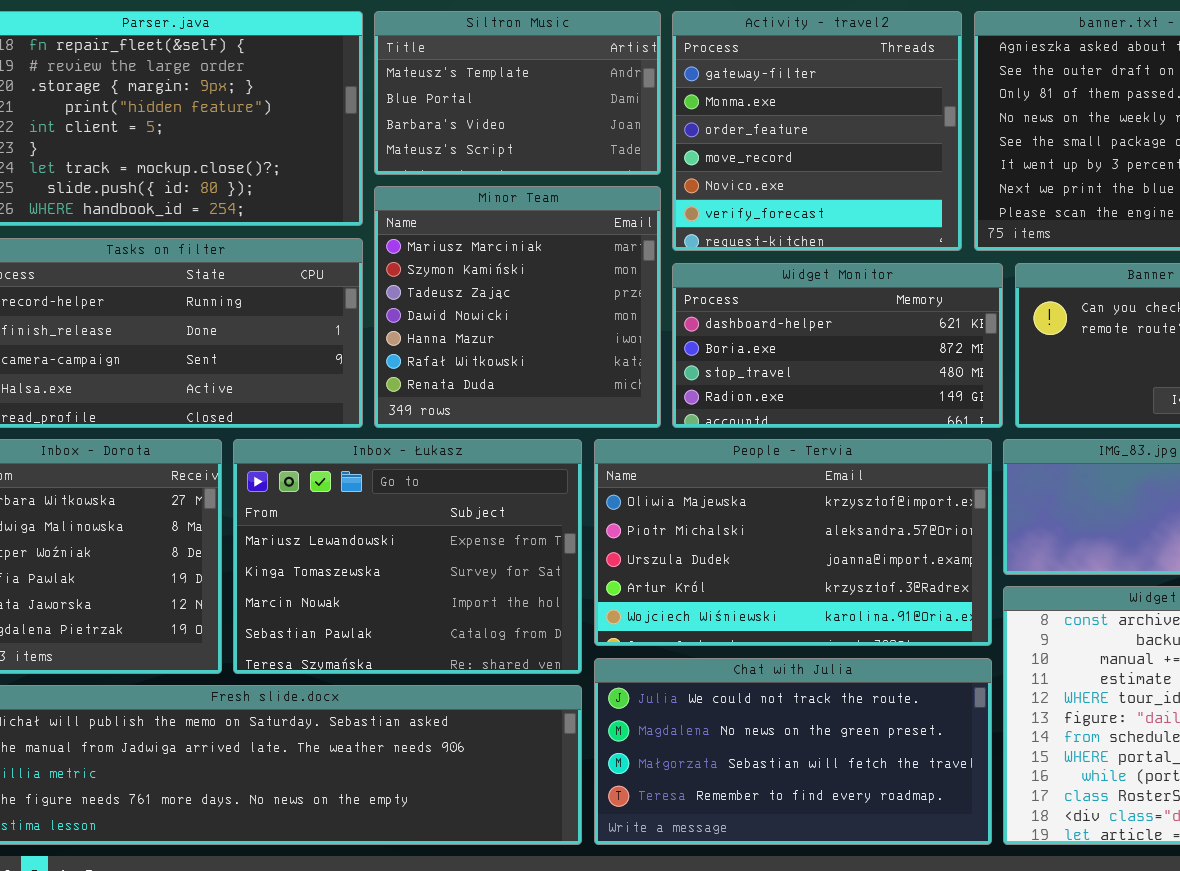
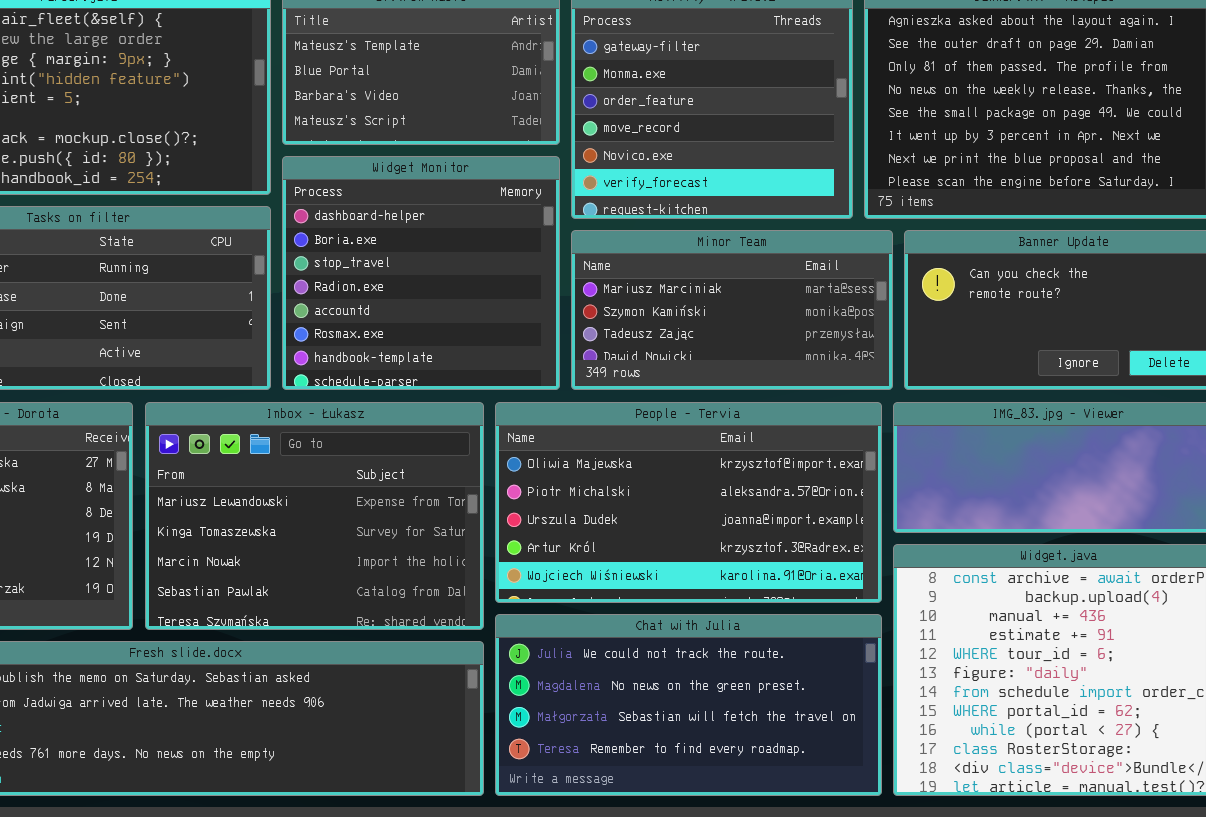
Minor Team: [374,186,661,428] -> [571,230,893,390], moved, resized
Widget Monitor: [672,263,1003,428] -> [282,156,560,390], moved, resized

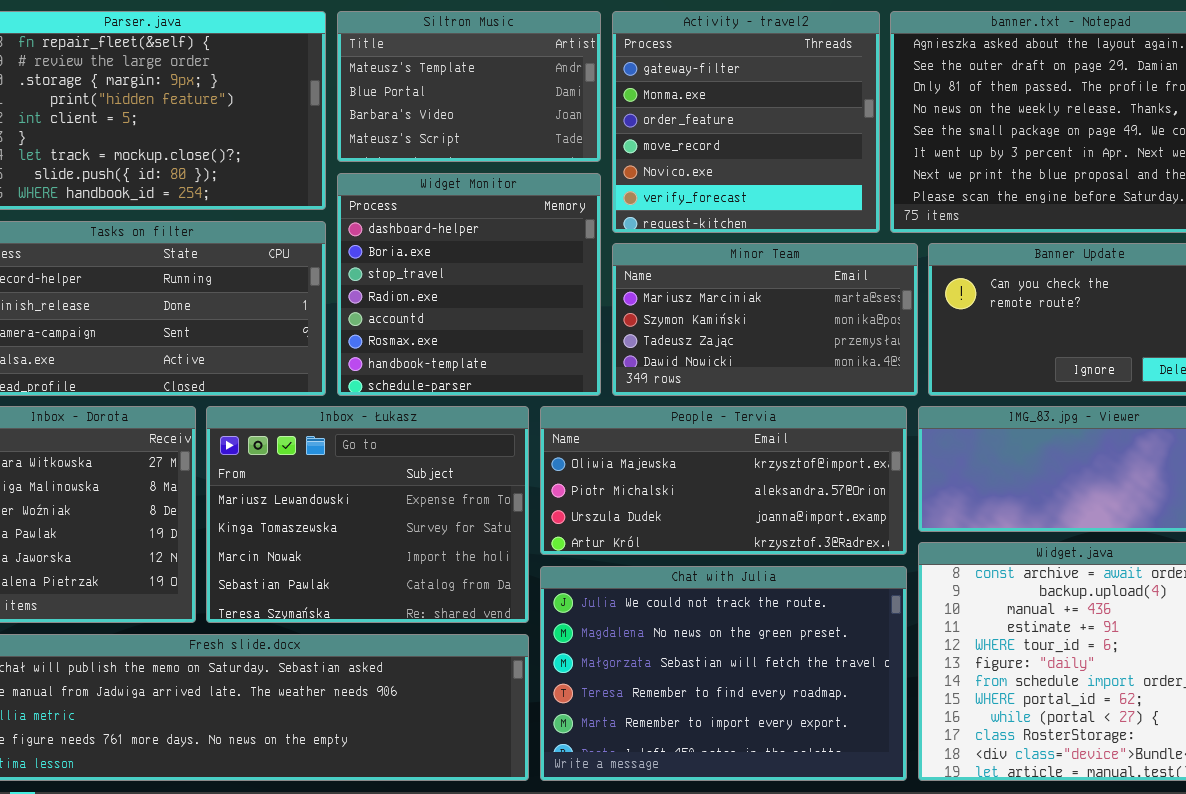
People - Tervia: [495,402,882,603] -> [540,406,907,555], resized
Chat with Julia: [495,614,882,796] -> [540,566,907,781], resized

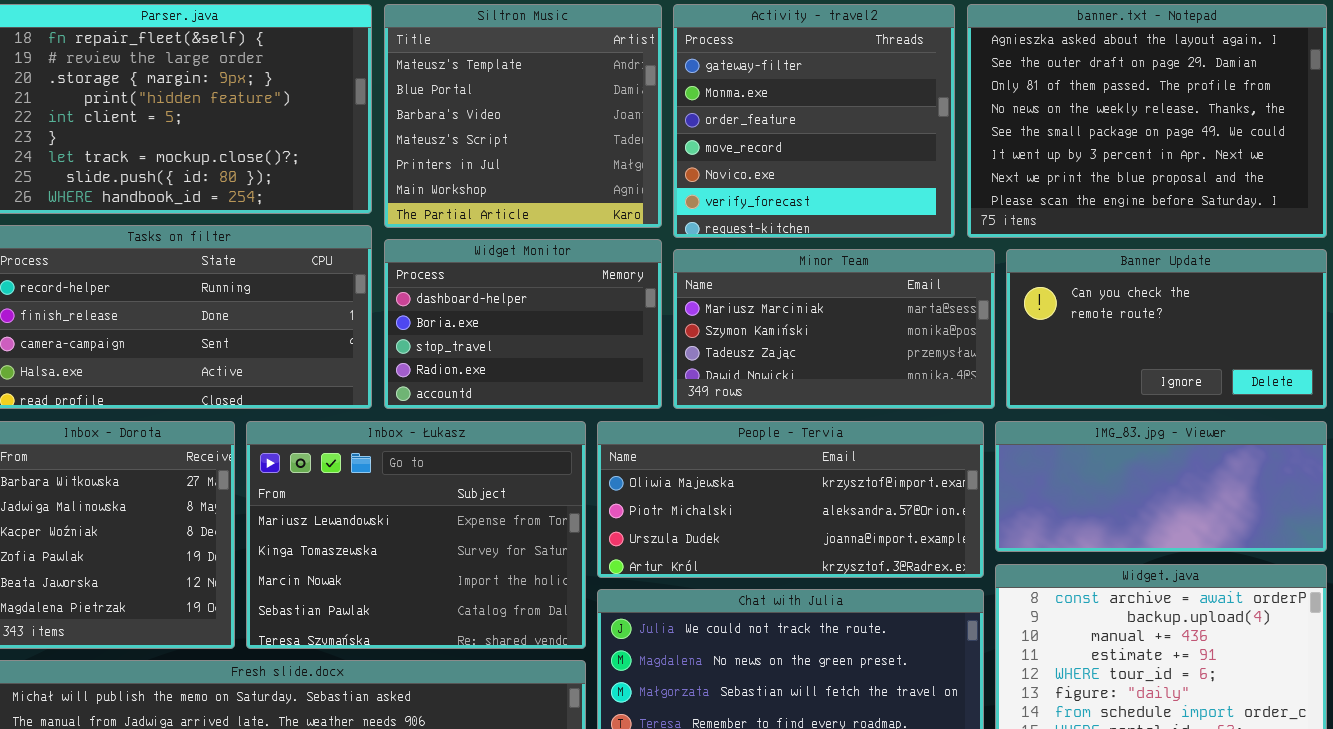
Siltron Music: [337,11,601,162] -> [384,4,662,228], resized
Widget Monitor: [337,173,601,396] -> [384,239,662,409], resized

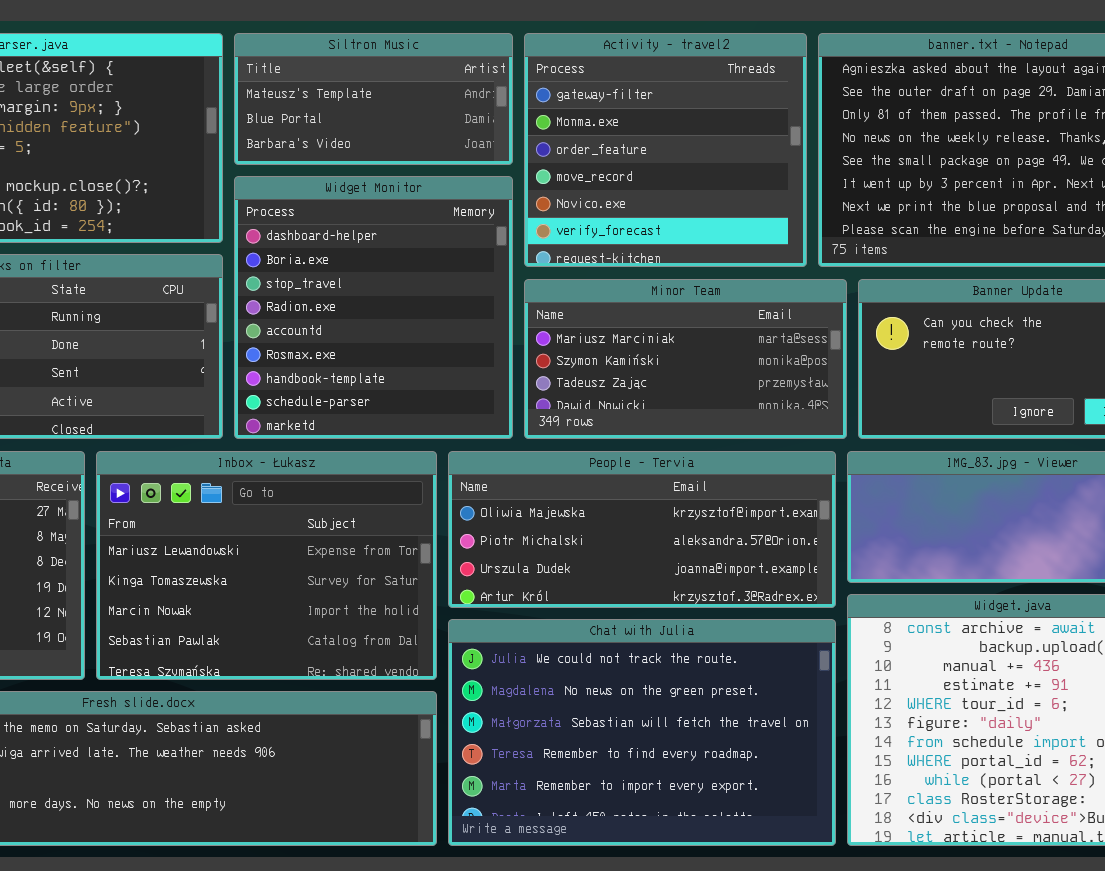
Siltron Music: [384,4,662,228] -> [234,33,513,165], resized
Widget Monitor: [384,239,662,409] -> [234,176,513,439], resized

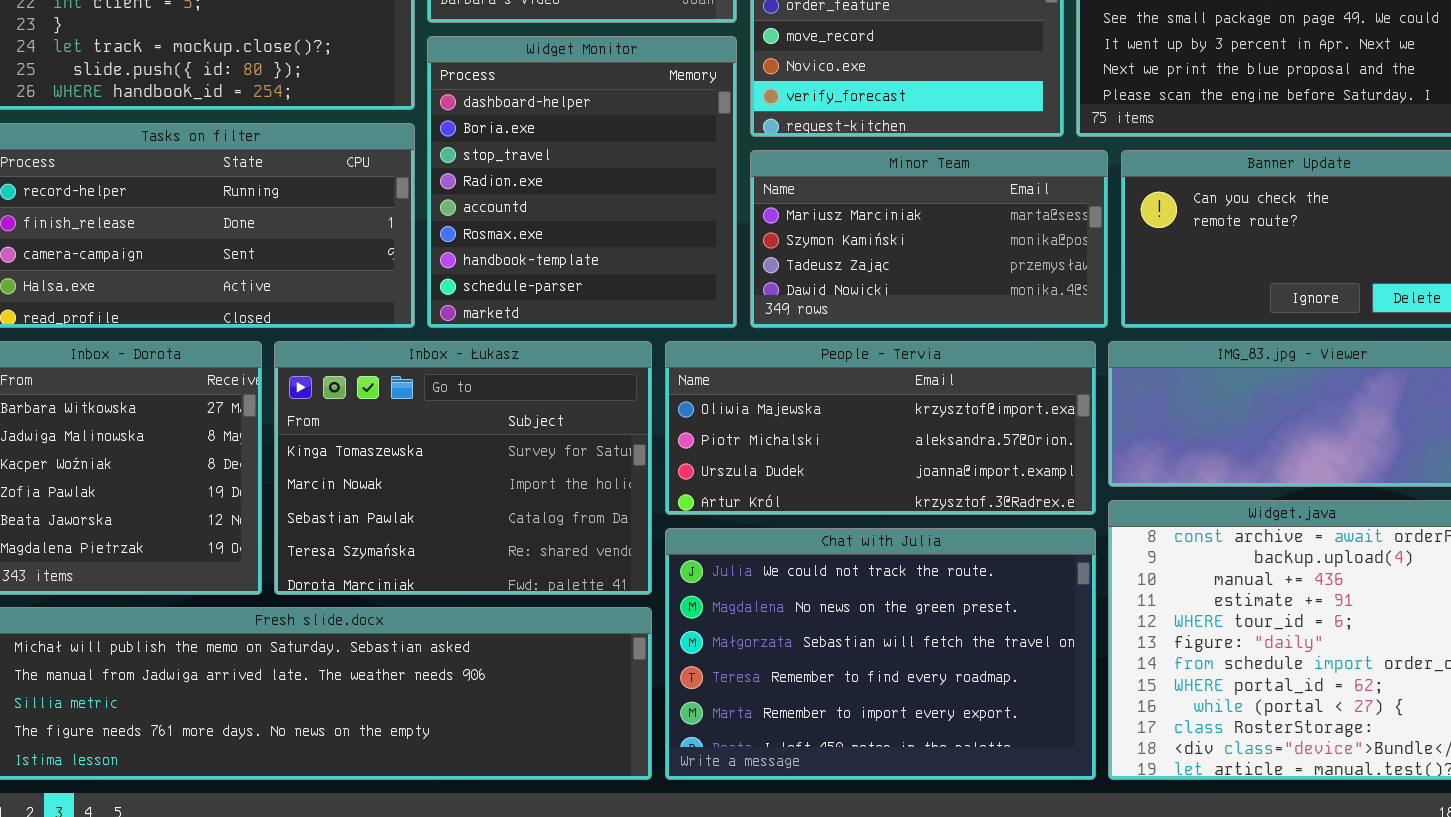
Inbox - Łukasz: [96,451,437,680] -> [274,341,652,595], scrolled down 1 row

